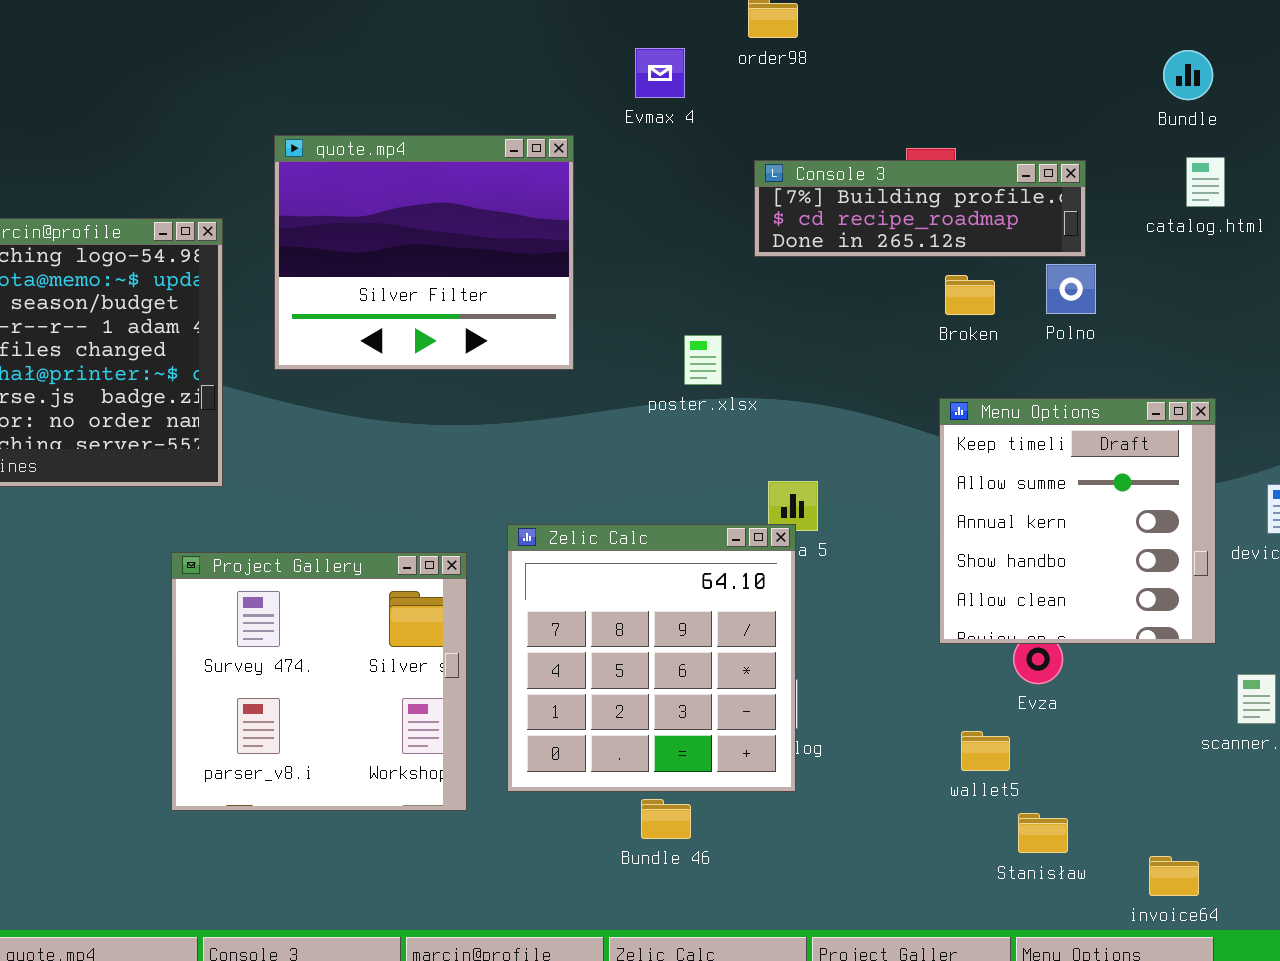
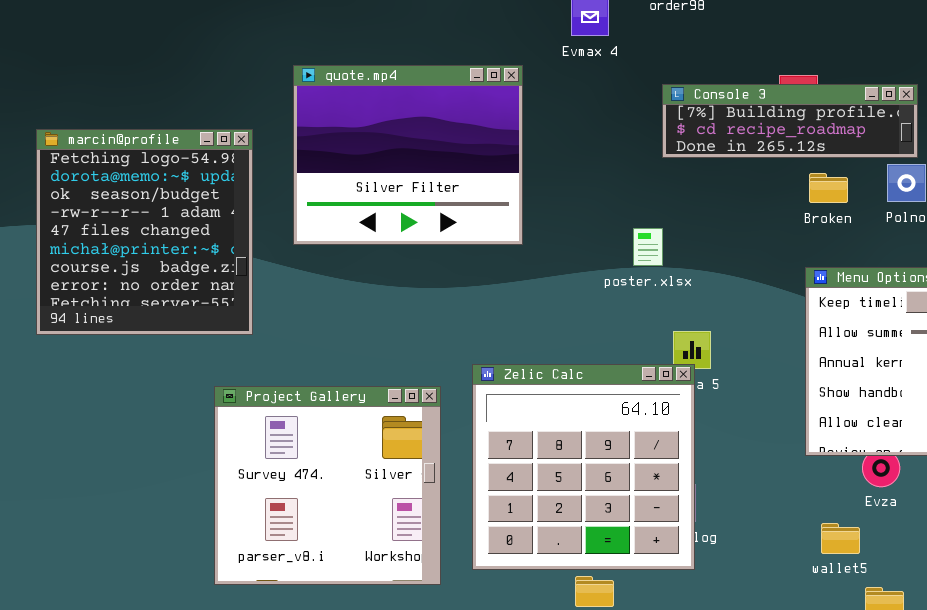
poster.xlsx: [684,335,722,385] -> [633,228,663,266], moved

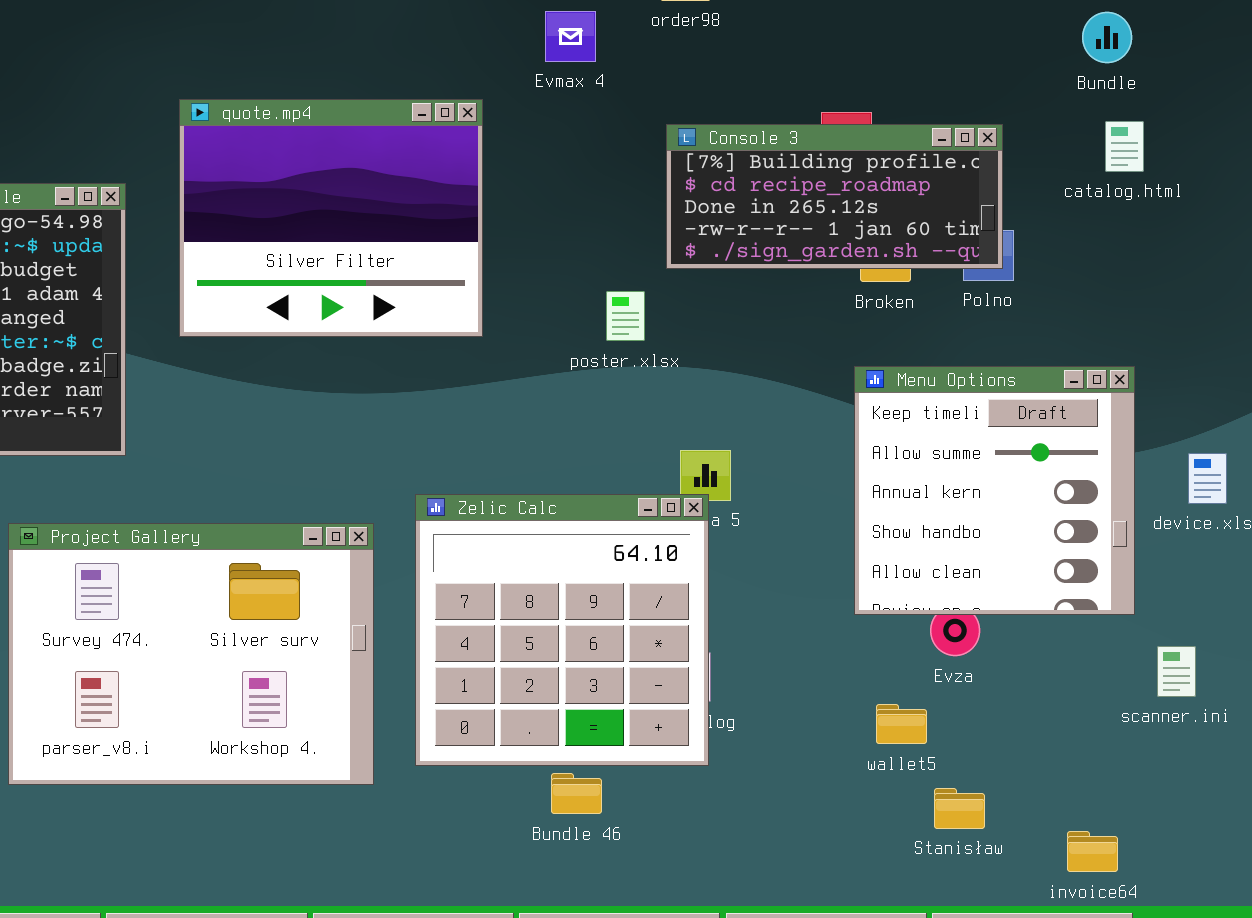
Console 3: [662,84,918,158] -> [666,124,1003,269], resized
poster.xlsx: [633,228,663,266] -> [606,291,645,341], moved
Project Gallery: [214,386,441,585] -> [8,523,374,785], resized

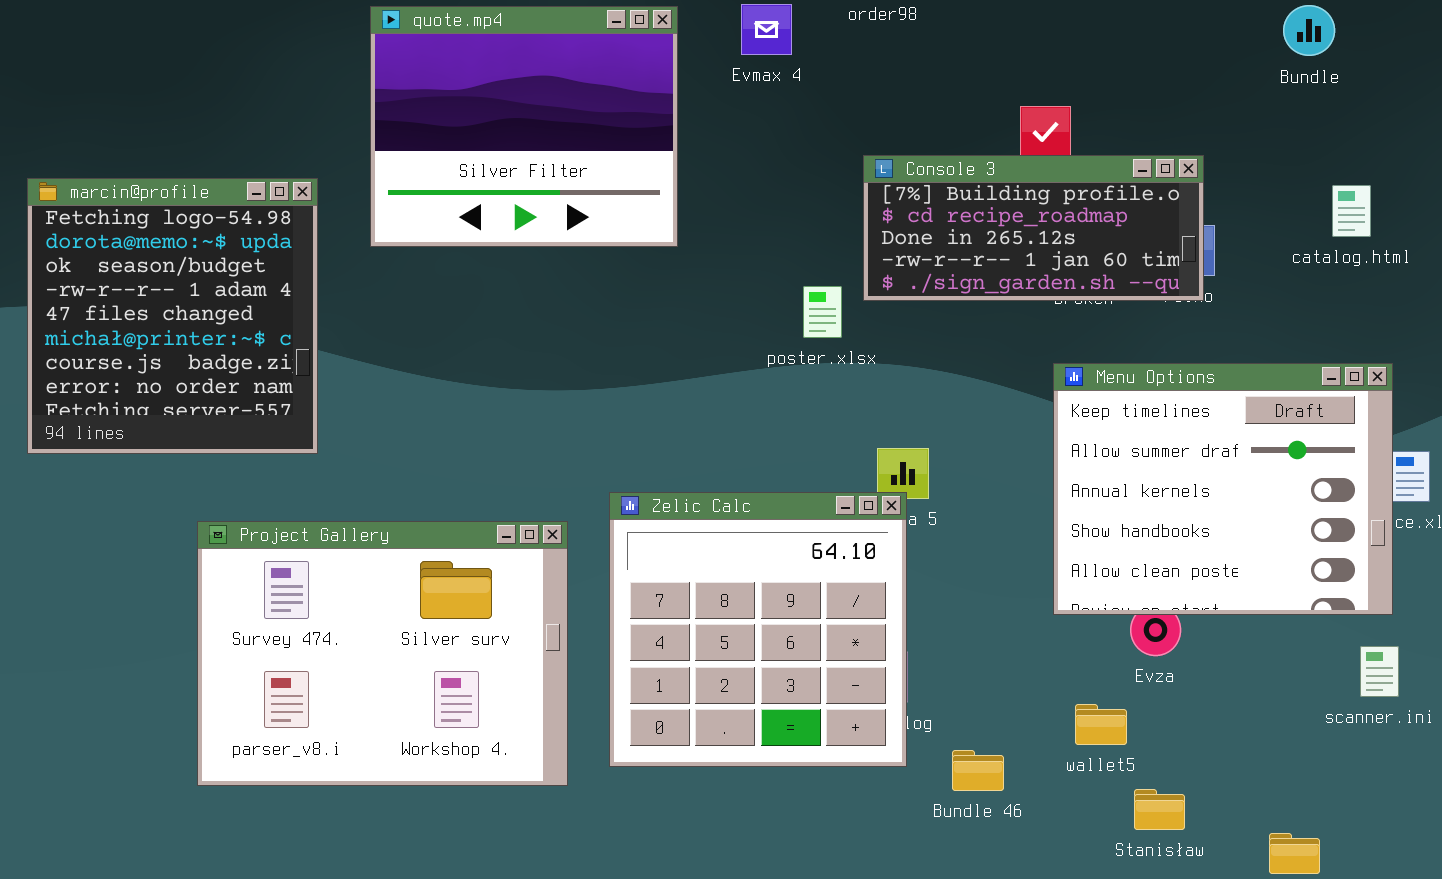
quote.mp4: [179,99,483,337] -> [370,6,678,247], moved
catalog.html: [1105,121,1144,172] -> [1332,185,1371,237], moved
Console 3: [666,124,1003,269] -> [863,155,1204,301], moved
Menu Options: [854,366,1135,615] -> [1053,363,1393,615], resized
Bundle 46: [551,773,602,814] -> [952,750,1004,791], moved

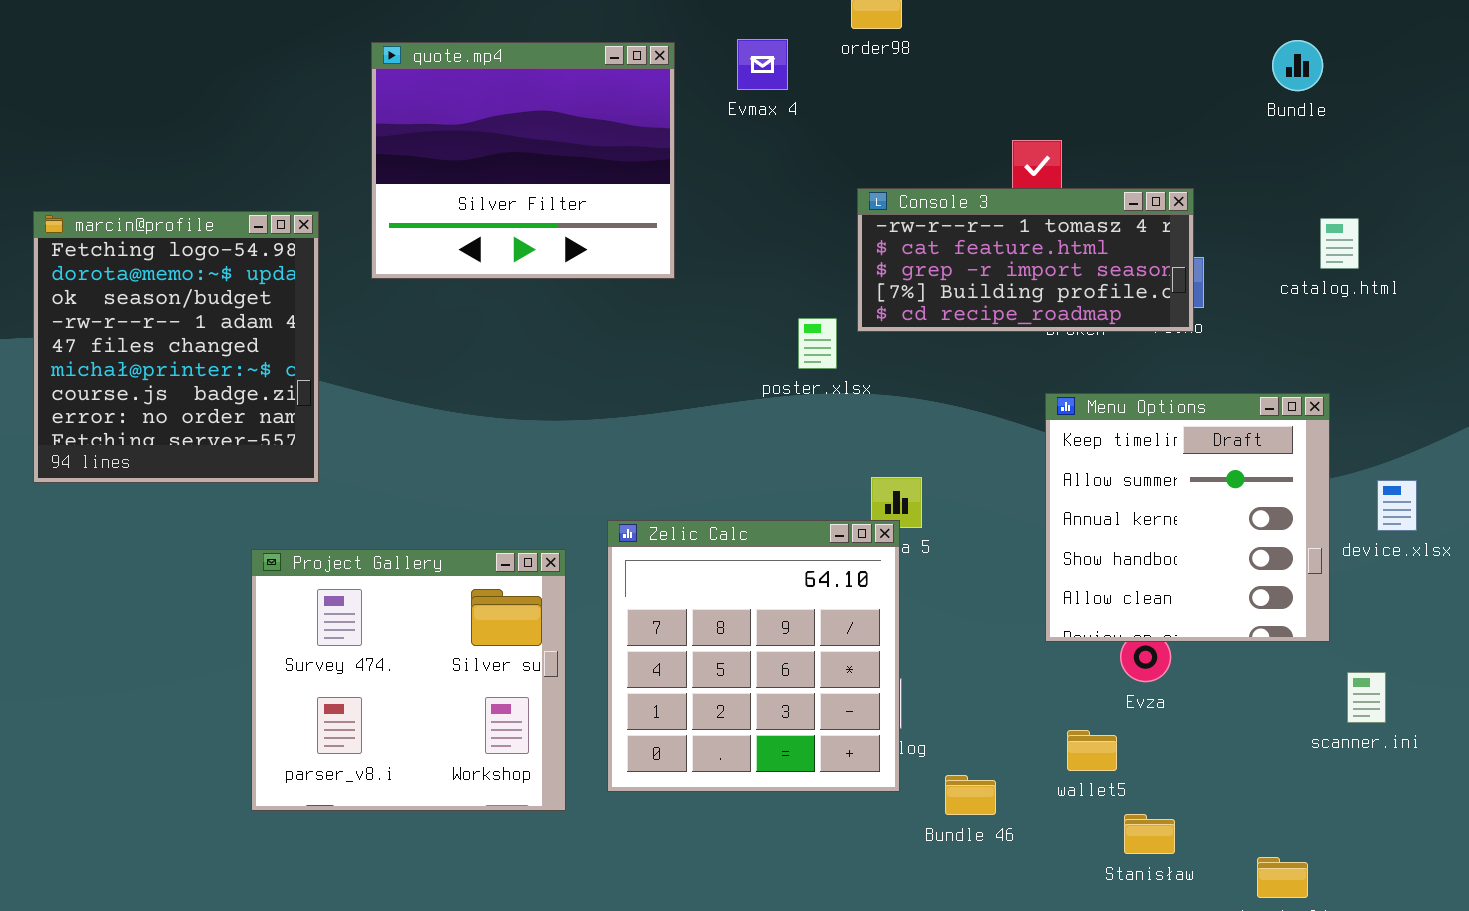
Console 3: [863,155,1204,301] -> [857,188,1194,332], scrolled up 3 rows
Menu Options: [1053,363,1393,615] -> [1045,393,1330,642], resized
Project Gallery: [197,521,568,786] -> [251,549,566,811], resized

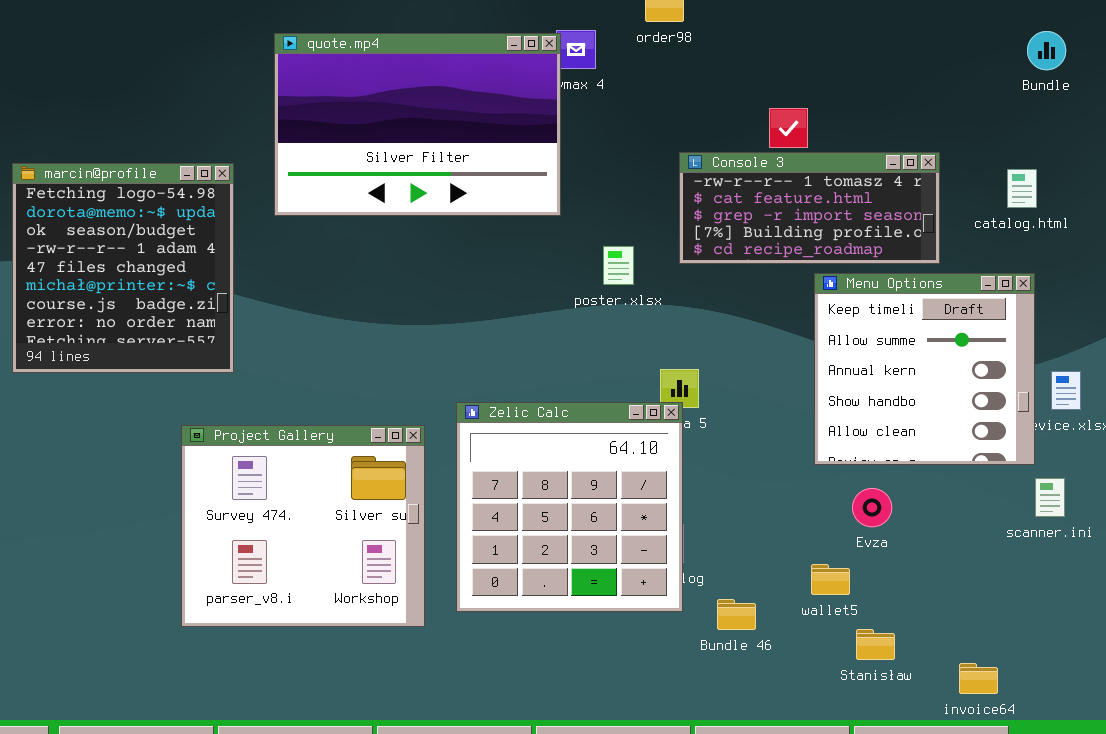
Bundle: [1272,40,1323,91] -> [1027,31,1066,70], moved
quote.mp4: [371,42,675,279] -> [274,33,561,216], resized
Console 3: [857,188,1194,332] -> [679,152,940,264], moved
Menu Options: [1045,393,1330,642] -> [814,273,1035,465], moved
scanner.ini: [1347,672,1386,723] -> [1035,478,1065,517], moved

